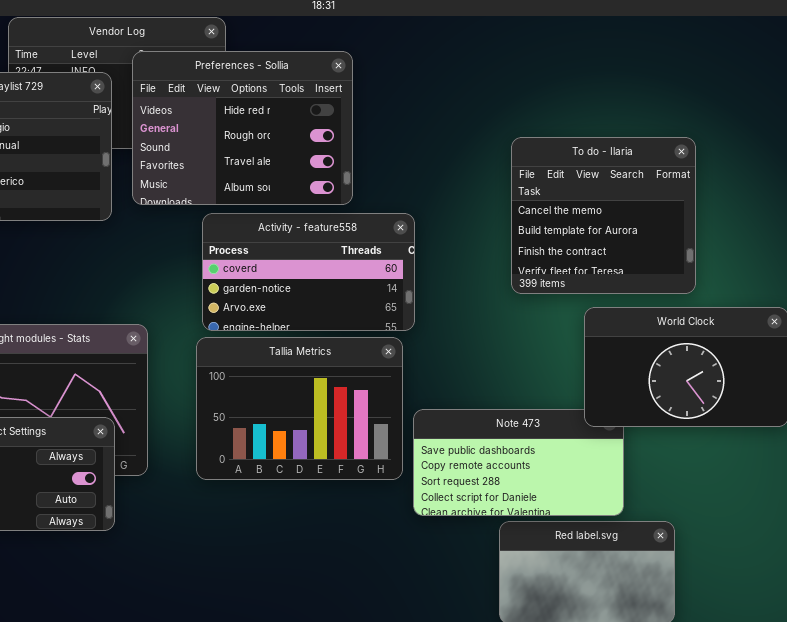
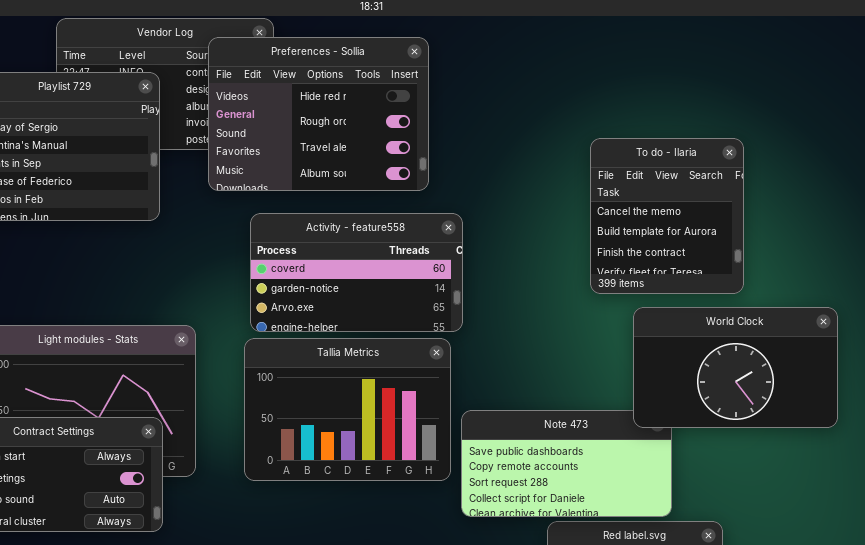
Preferences - Sollia: [132,51,353,205] -> [208,37,429,191], moved
To do - Ilaria: [511,137,696,294] -> [590,138,744,294], resized

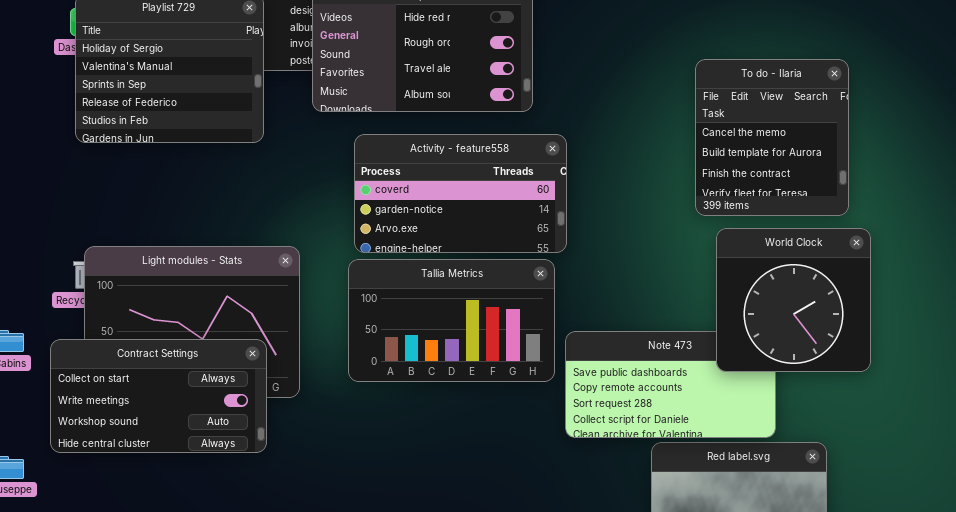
World Clock: [633,307,838,428] -> [716,228,871,372], moved, resized
Tallia Metrics: [244,338,451,481] -> [348,259,555,382], resized

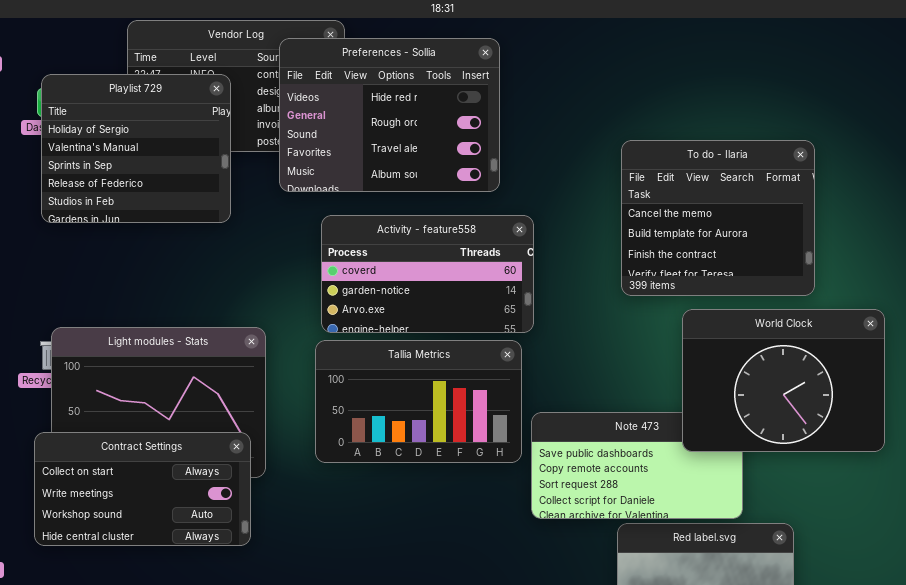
To do - Ilaria: [695,59,849,216] -> [621,140,815,296], resized
World Clock: [716,228,871,372] -> [682,309,885,452], resized
Contract Settings: [50,339,267,453] -> [34,432,251,546], moved

